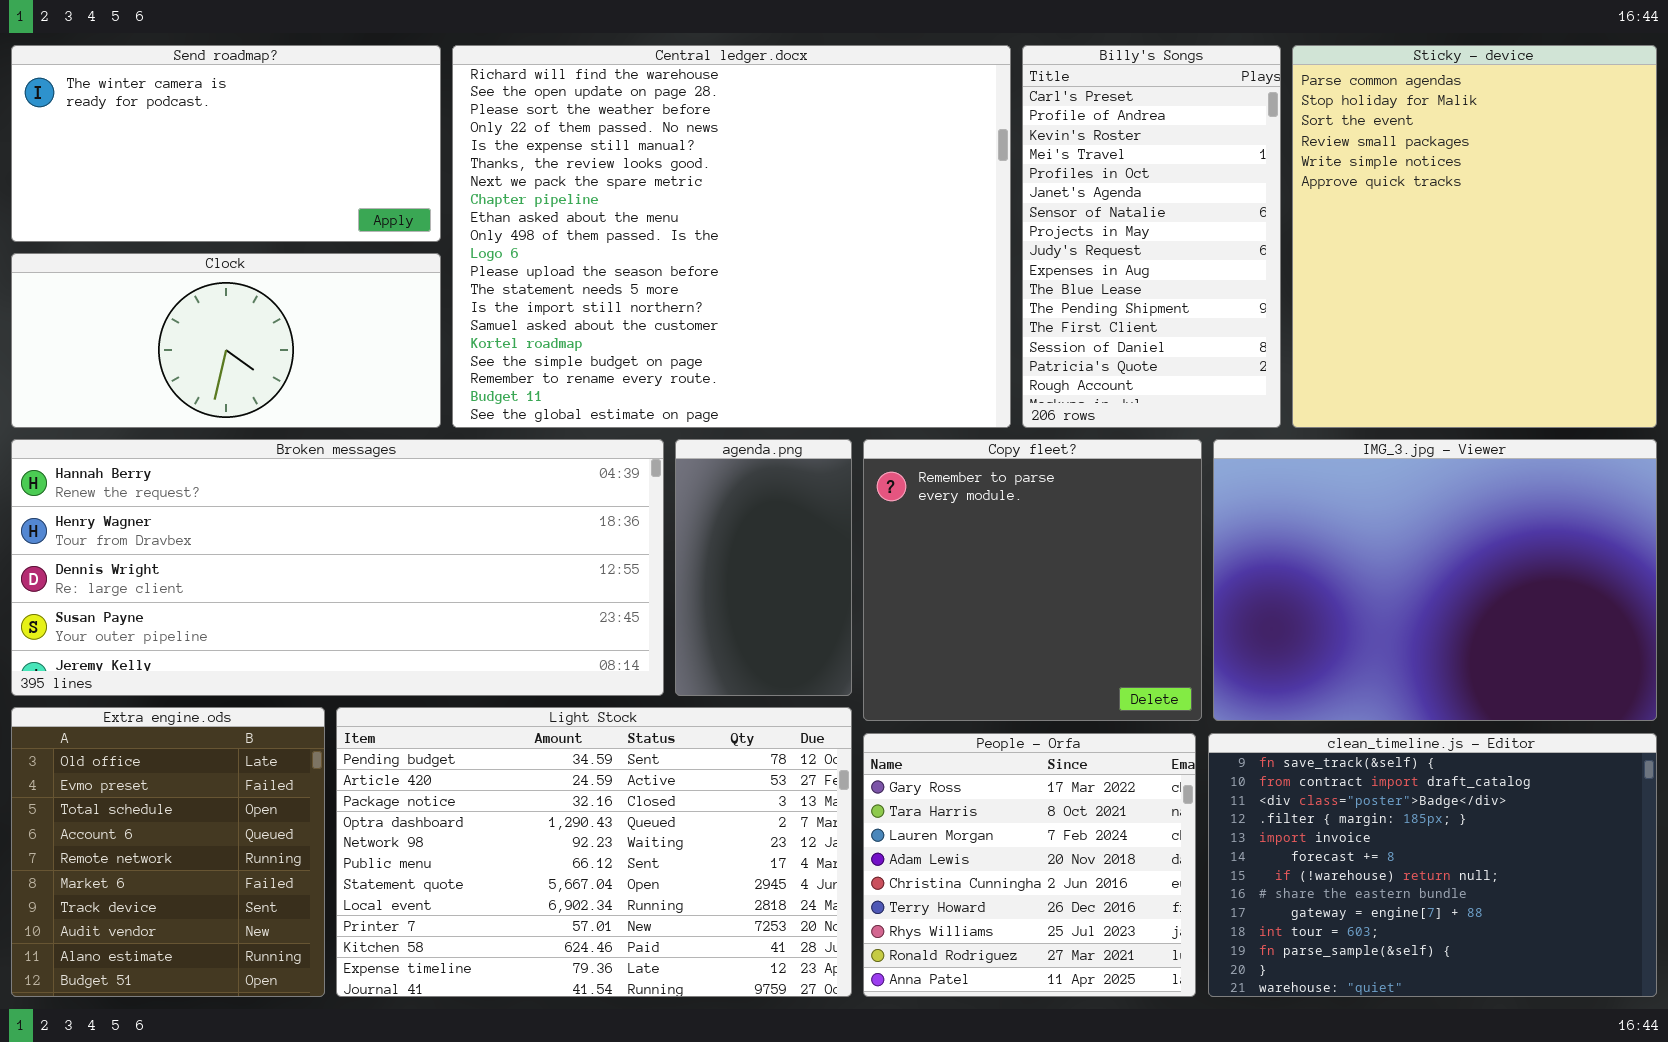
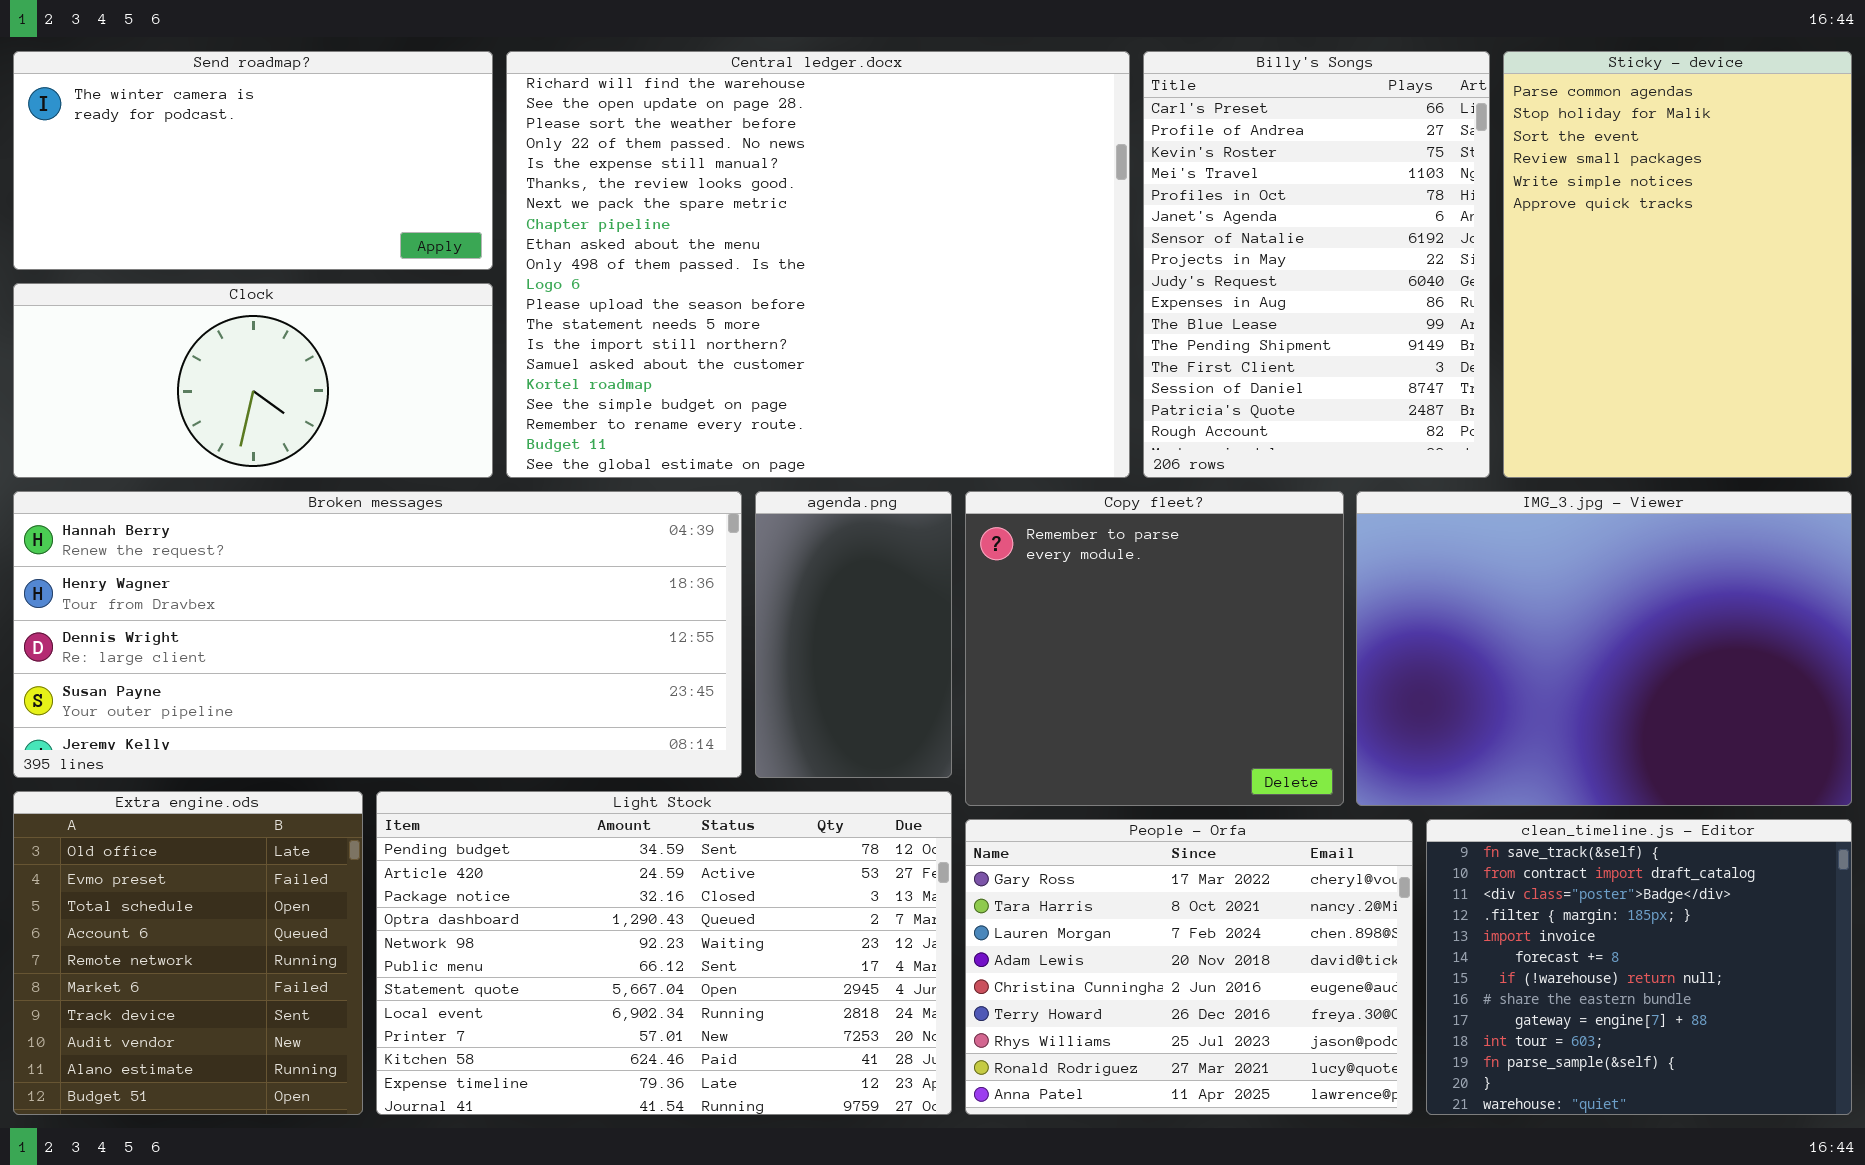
Billy's Songs: [1022,45,1281,428] -> [1143,51,1490,478], resized
Sticky - device: [1292,45,1657,428] -> [1503,51,1852,478], resized
People - Orfa: [863,733,1196,997] -> [965,819,1413,1115], resized
clean_timeline.js - Editor: [1208,733,1657,997] -> [1426,819,1852,1115], resized

